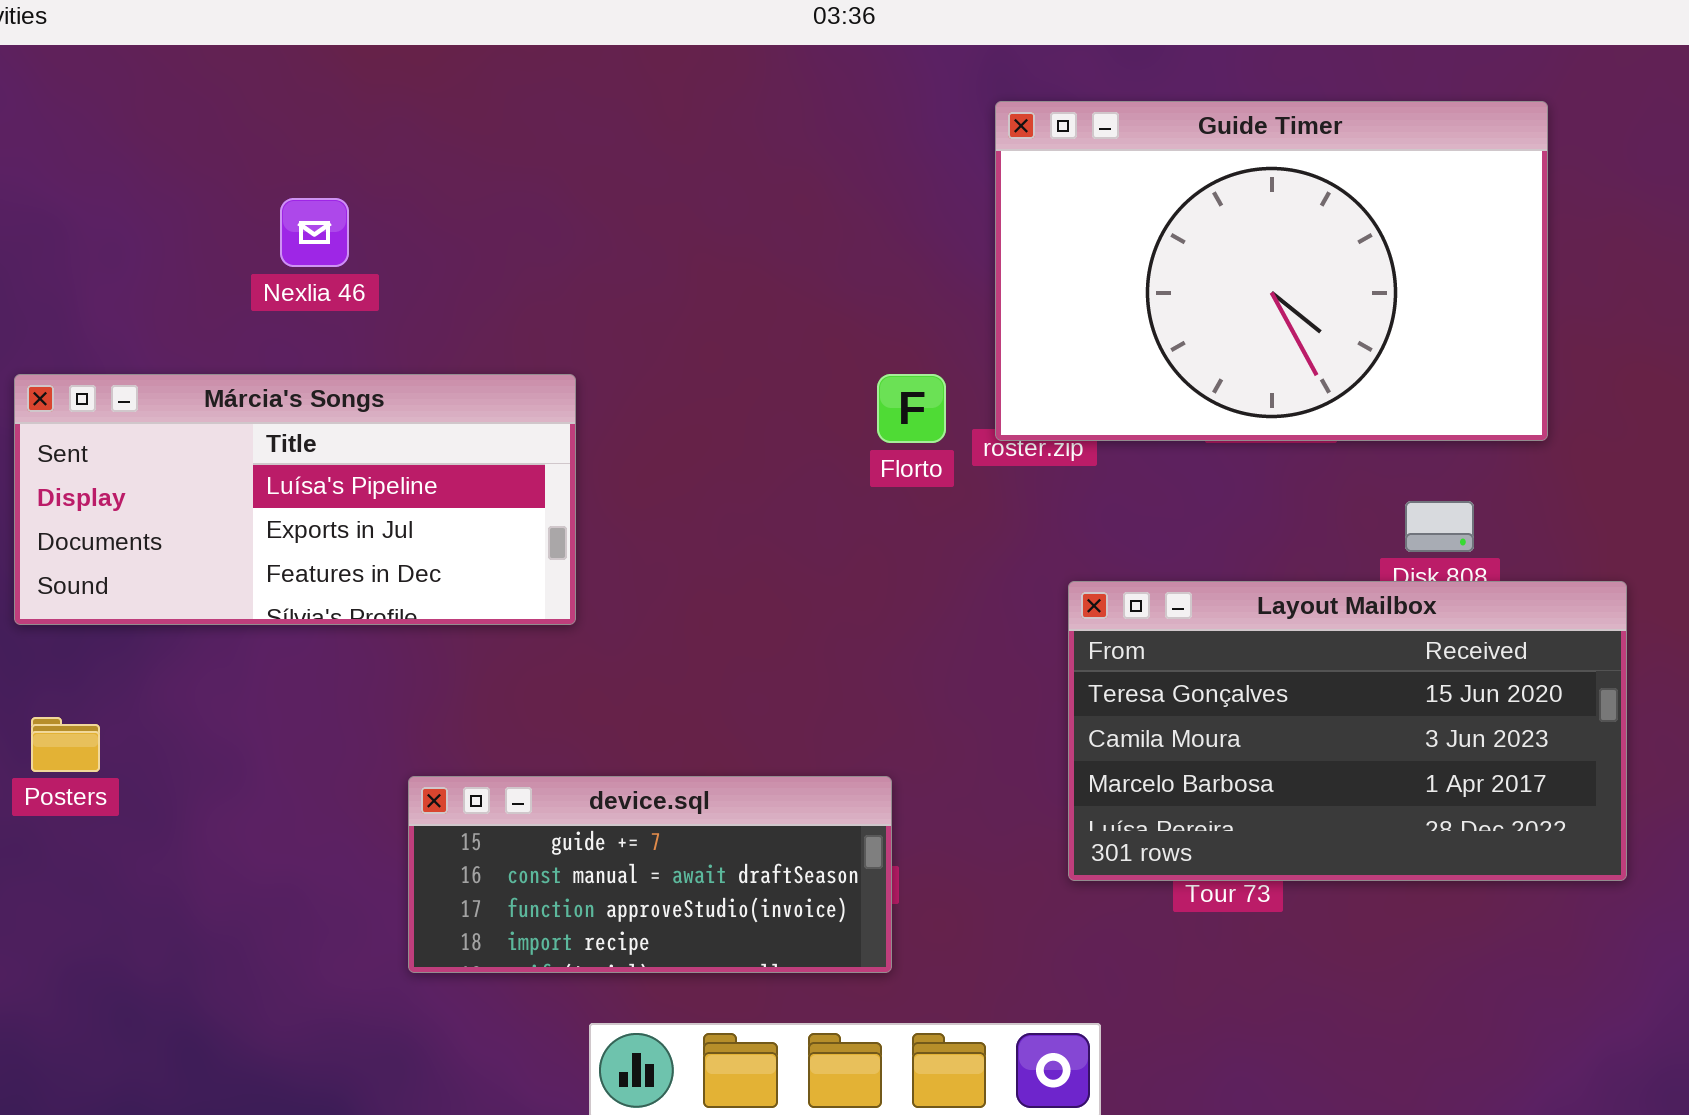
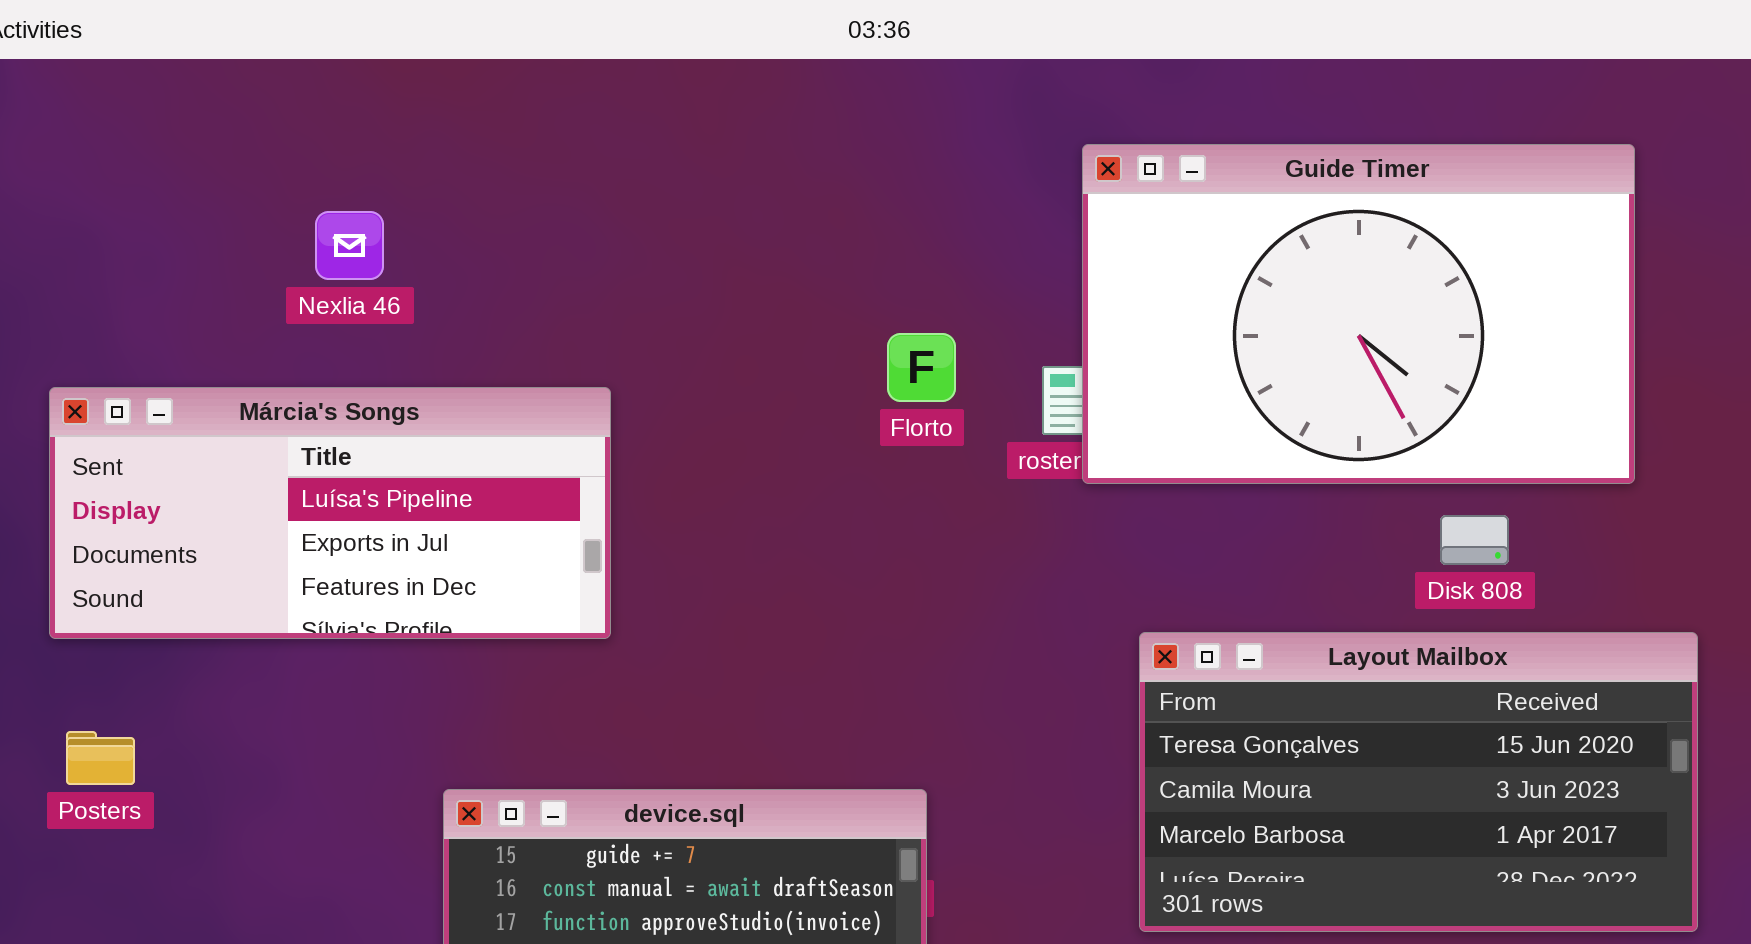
Guide Timer: [995,101,1548,441] -> [1082,144,1635,484], moved
Florto: [877,374,946,443] -> [887,333,956,402], moved
Layout Mailbox: [1068,581,1627,881] -> [1139,632,1698,932], moved

